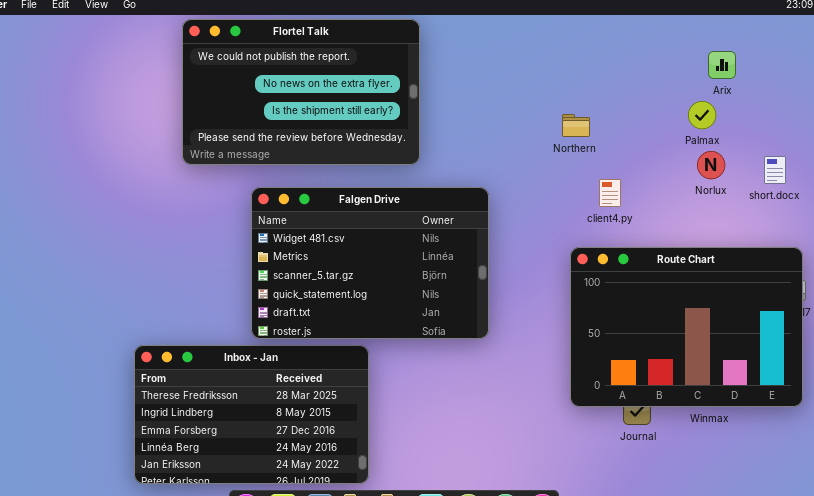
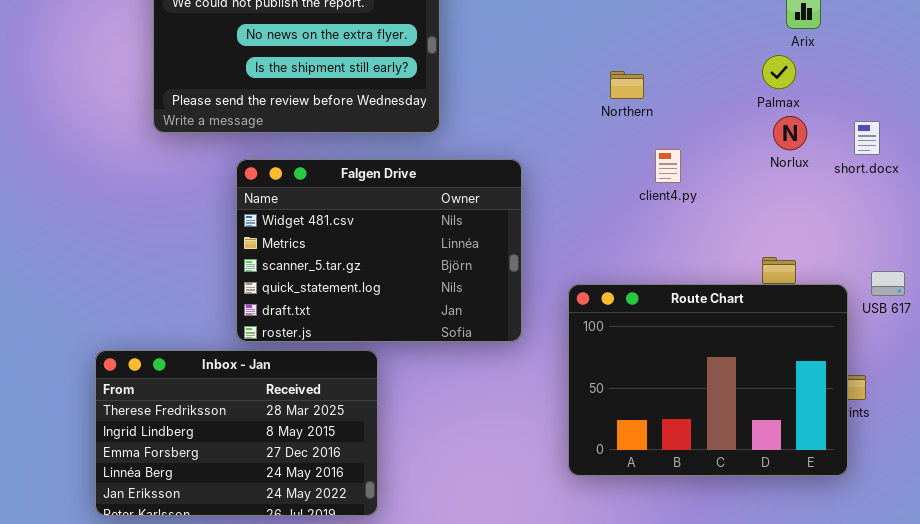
Route Chart: [570,247,803,407] -> [568,284,848,476], moved

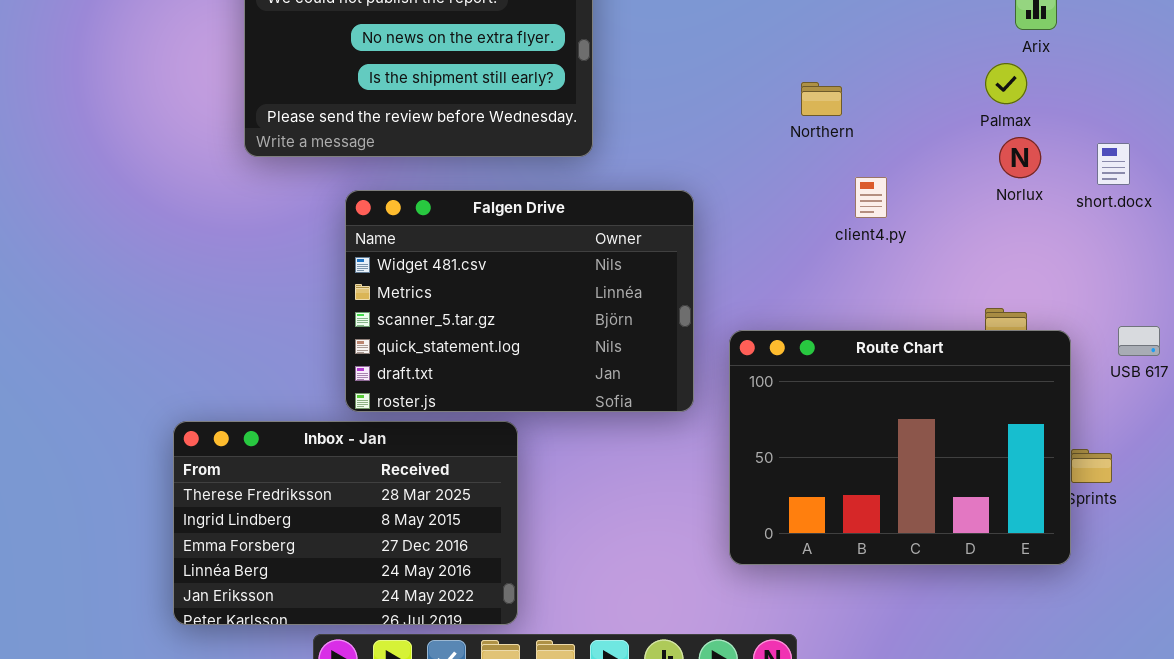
Route Chart: [568,284,848,476] -> [729,330,1071,565], moved

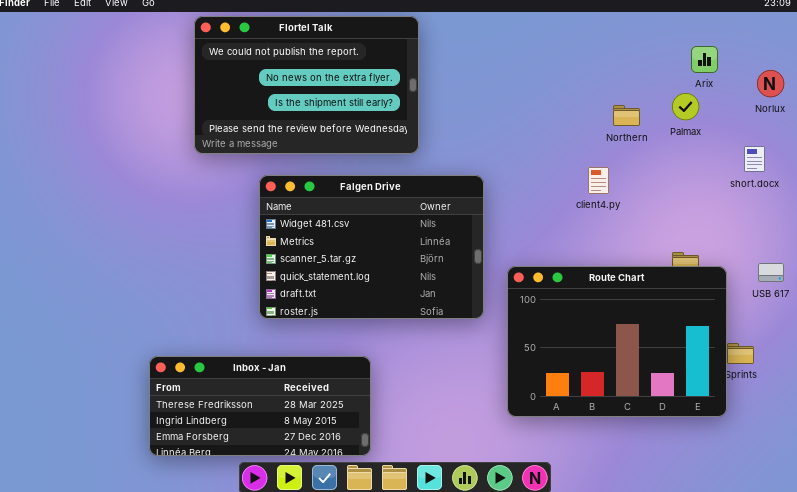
Northern: [801,82,842,116] -> [613,105,640,126], moved
Norlux: [999,137,1041,178] -> [757,70,784,97], moved
Inbox - Jan: [173,421,518,625] -> [149,356,371,456], resized

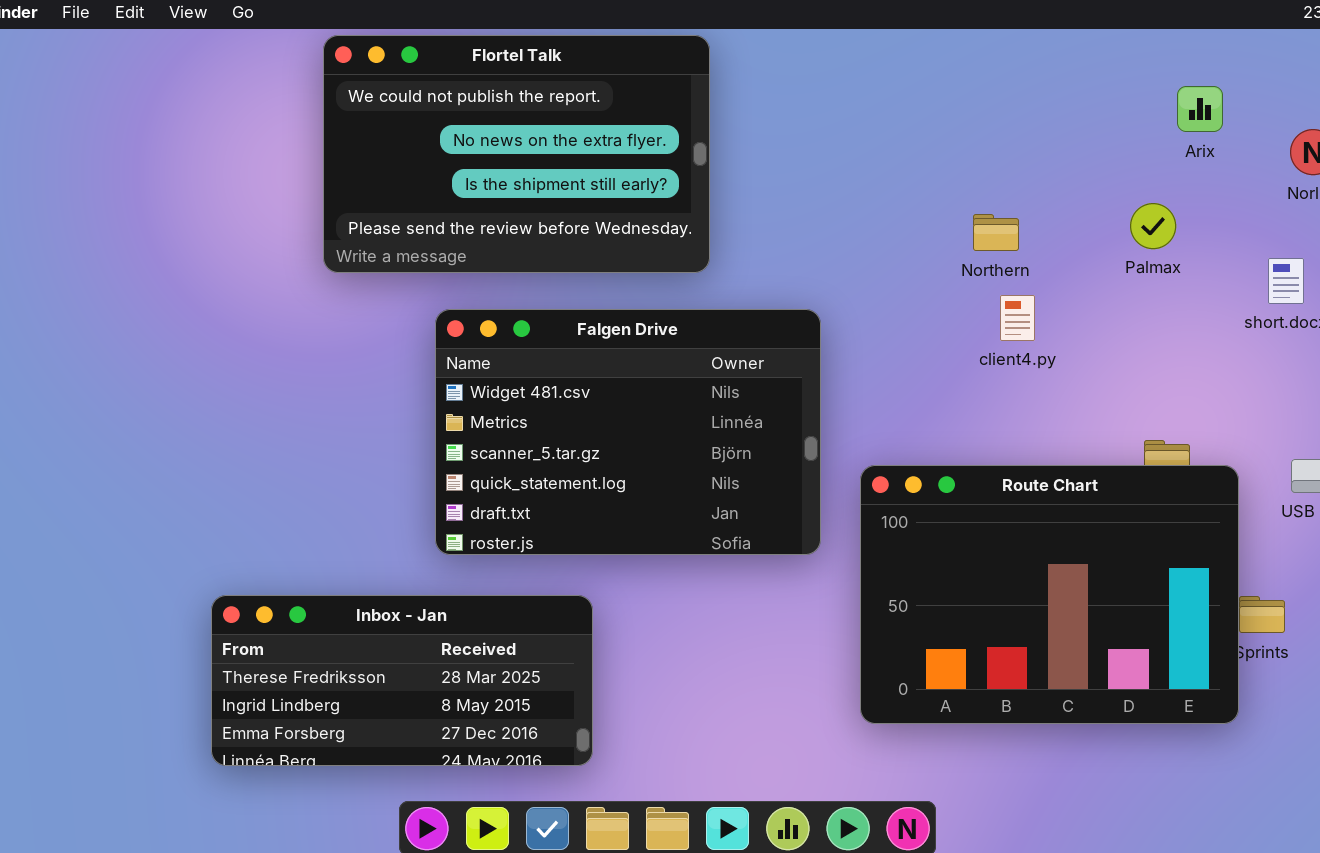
Palmax: [672,93,699,120] -> [1130,203,1176,249], moved
Northern: [613,105,640,126] -> [973,214,1019,251], moved
Inbox - Jan: [149,356,371,456] -> [211,595,593,766], moved

